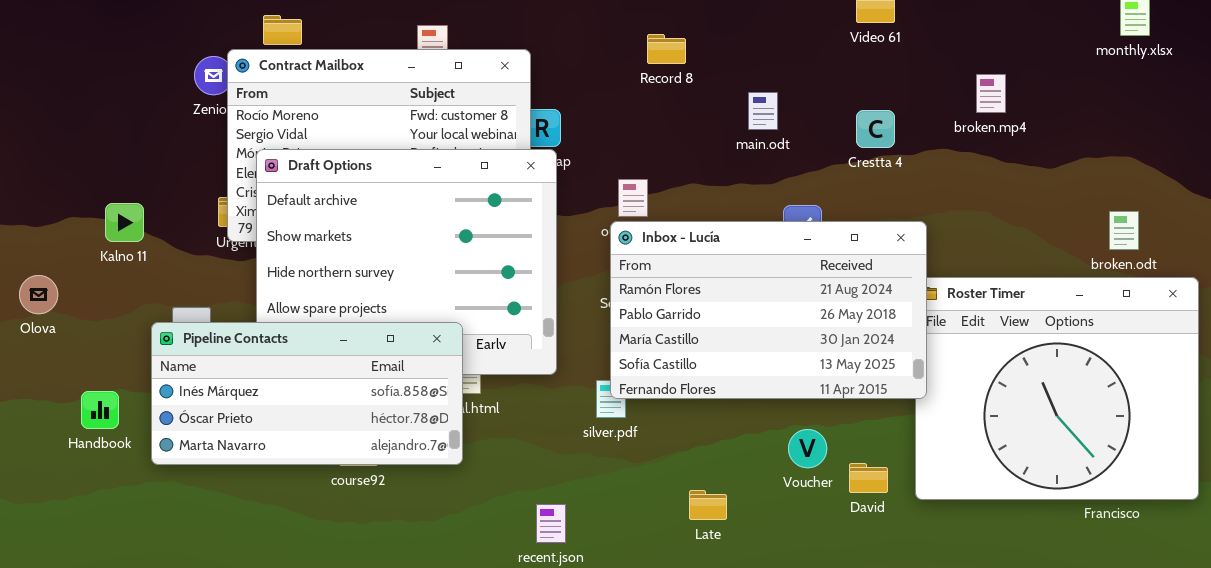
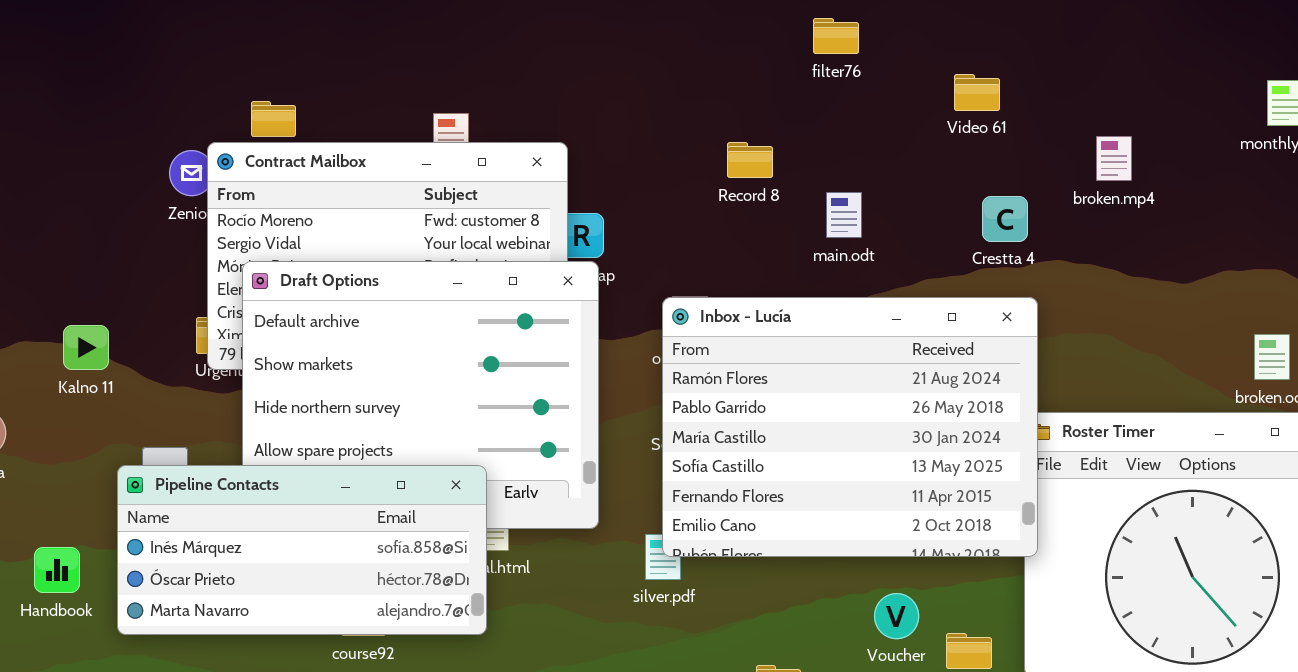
Record 8: [647,34,686,64] -> [727,142,773,178], moved
broken.mp4: [976,74,1006,113] -> [1096,136,1132,181], moved
Crestta 4: [856,110,895,148] -> [982,196,1028,242], moved
Inbox - Lucía: [610,221,927,399] -> [662,297,1038,557], resized

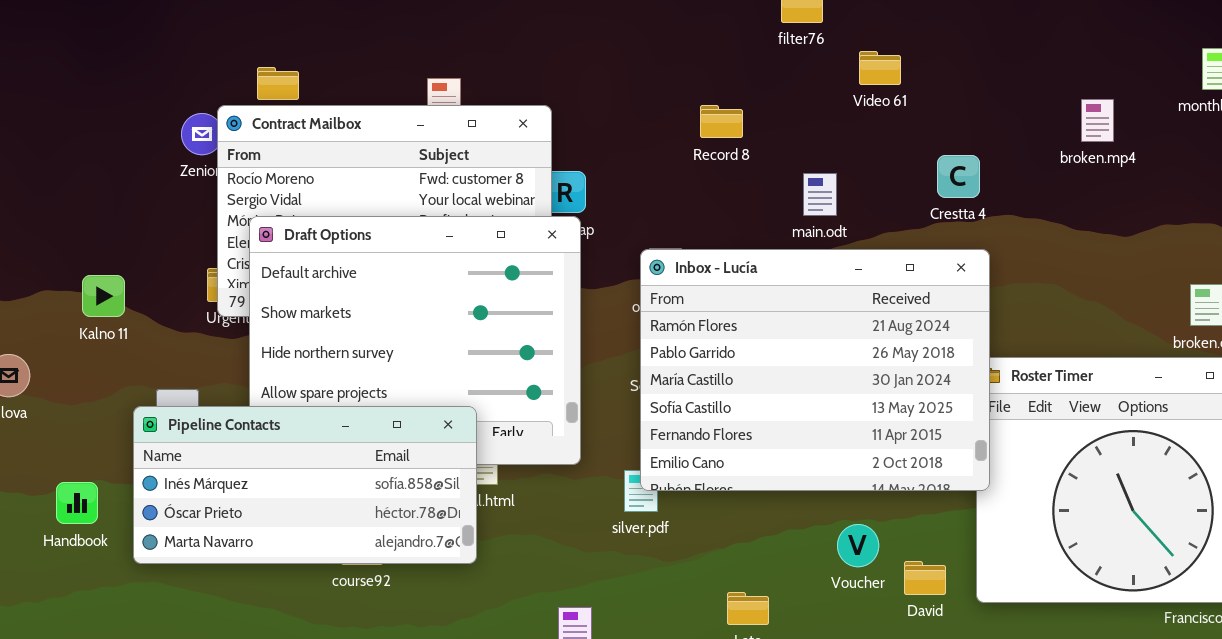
Video 61: [954,74,1000,111] -> [859,51,901,85], moved
broken.mp4: [1096,136,1132,181] -> [1081,99,1114,142], moved
main.odt: [826,192,862,238] -> [803,173,837,216], moved

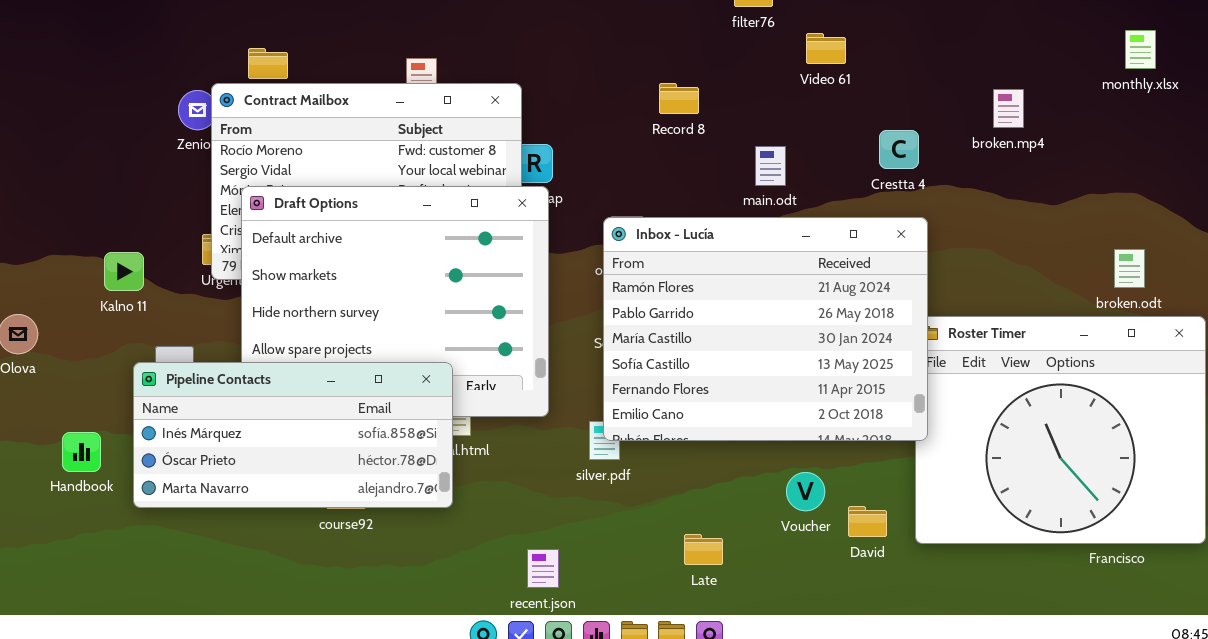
broken.mp4: [1081,99,1114,142] -> [993,89,1024,128], moved
Kalno 11: [82,275,125,317] -> [104,252,144,291], moved

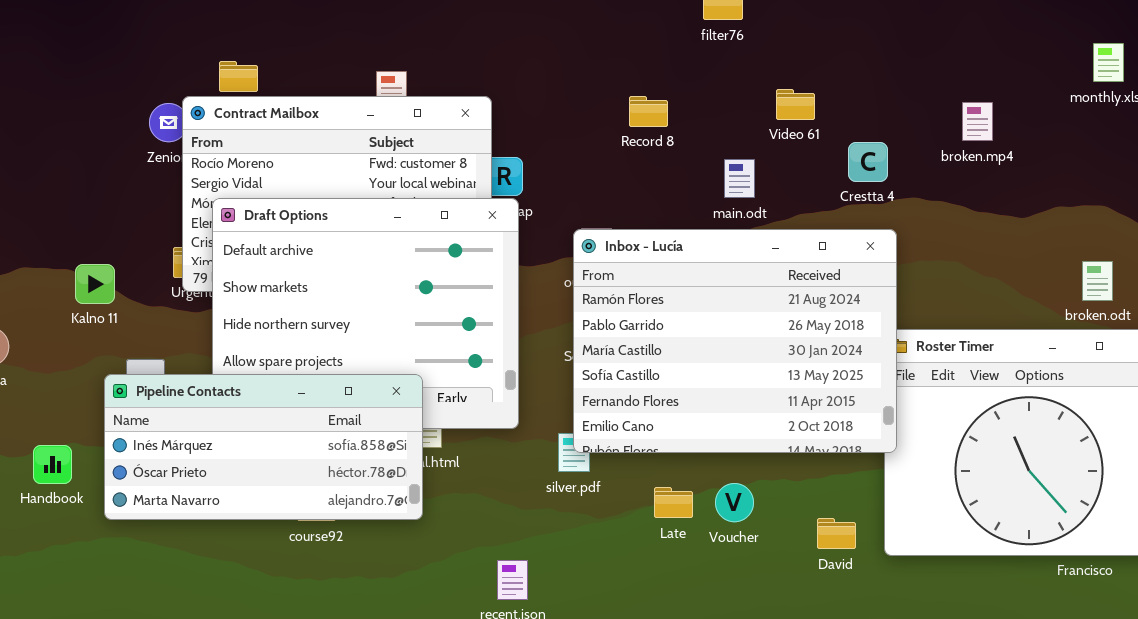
Video 61: [806,33,846,64] -> [776,89,815,120], moved
Voucher: [786,472,825,511] -> [715,483,754,522], moved
Late: [684,534,723,565] -> [654,487,693,518], moved

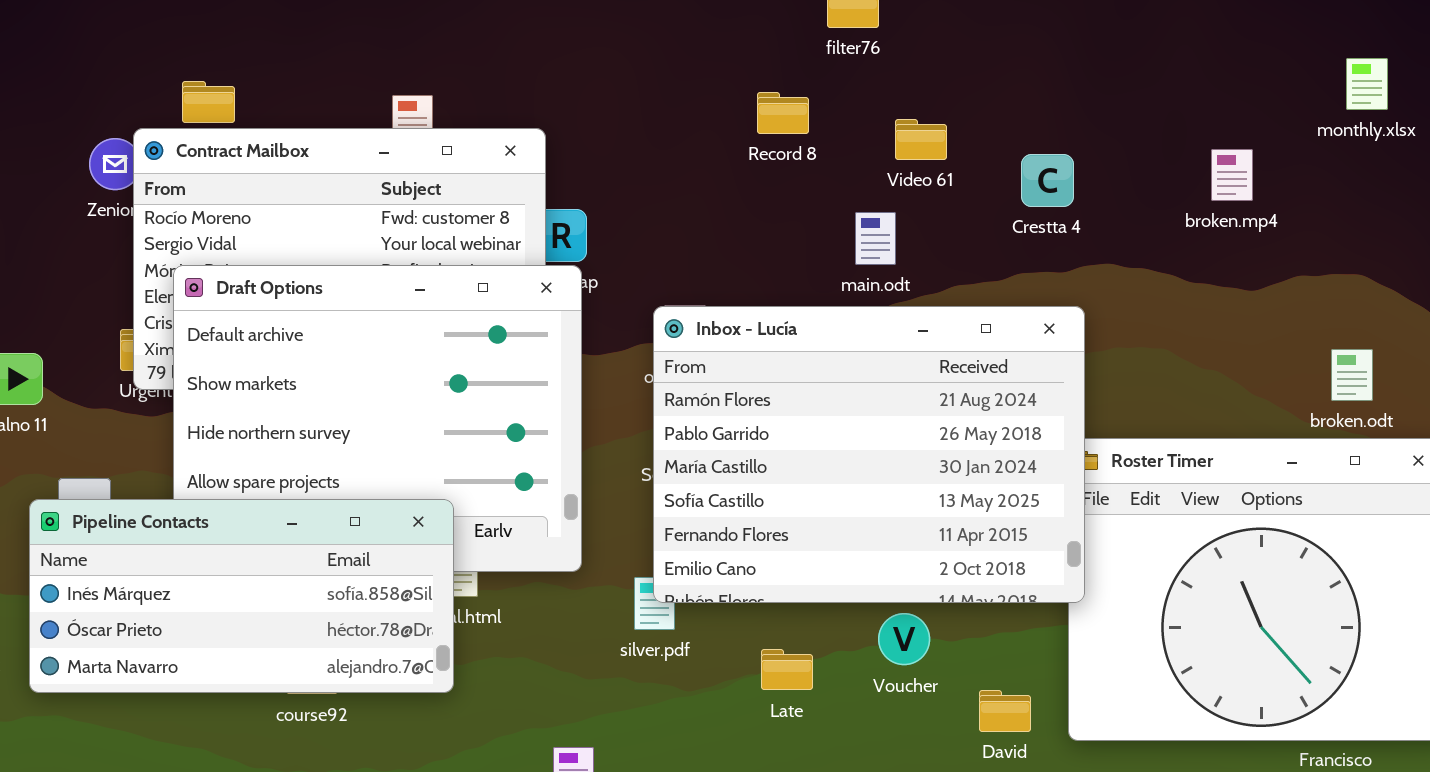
Video 61: [776,89,815,120] -> [895,119,947,160], moved
Record 8: [629,96,668,127] -> [757,92,809,134], moved
broken.mp4: [962,102,993,141] -> [1211,149,1253,201], moved
Crestta 4: [848,142,888,182] -> [1021,154,1074,207], moved
Voucher: [715,483,754,522] -> [878,613,930,665], moved

